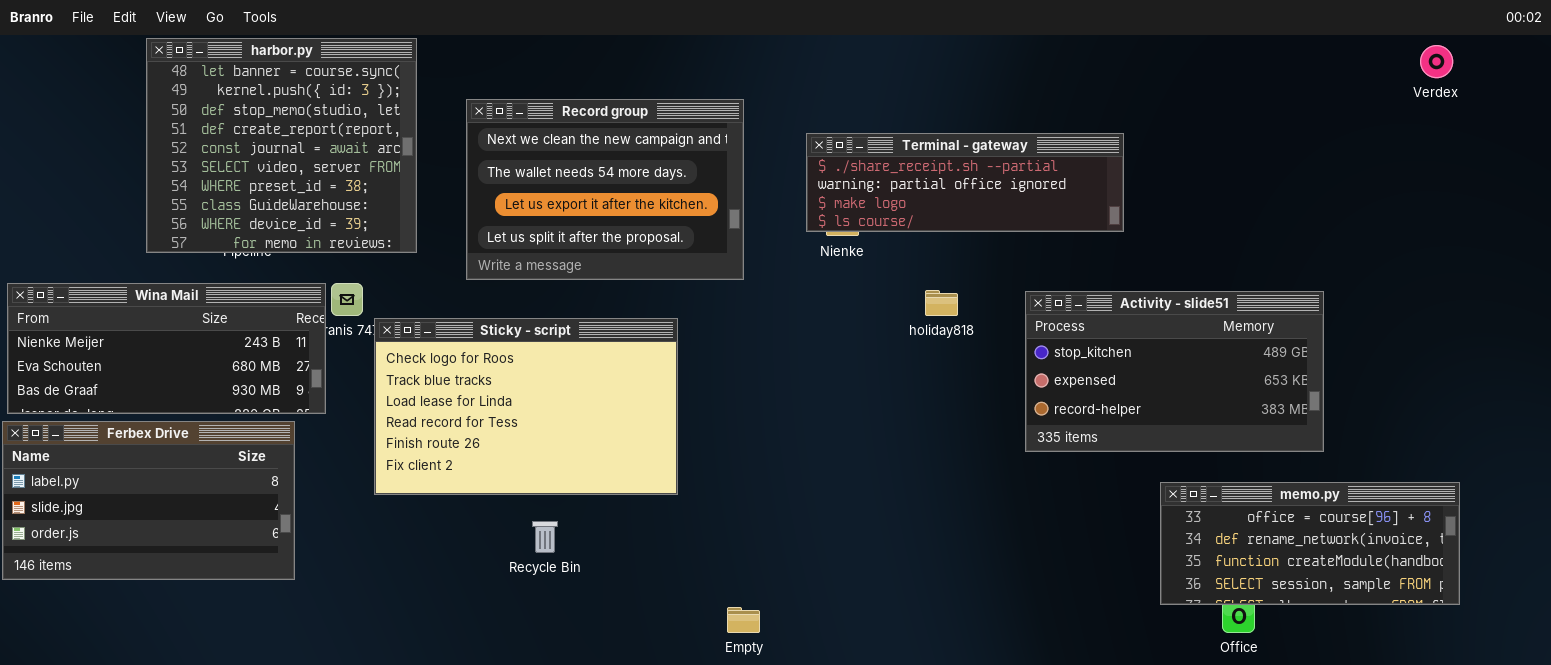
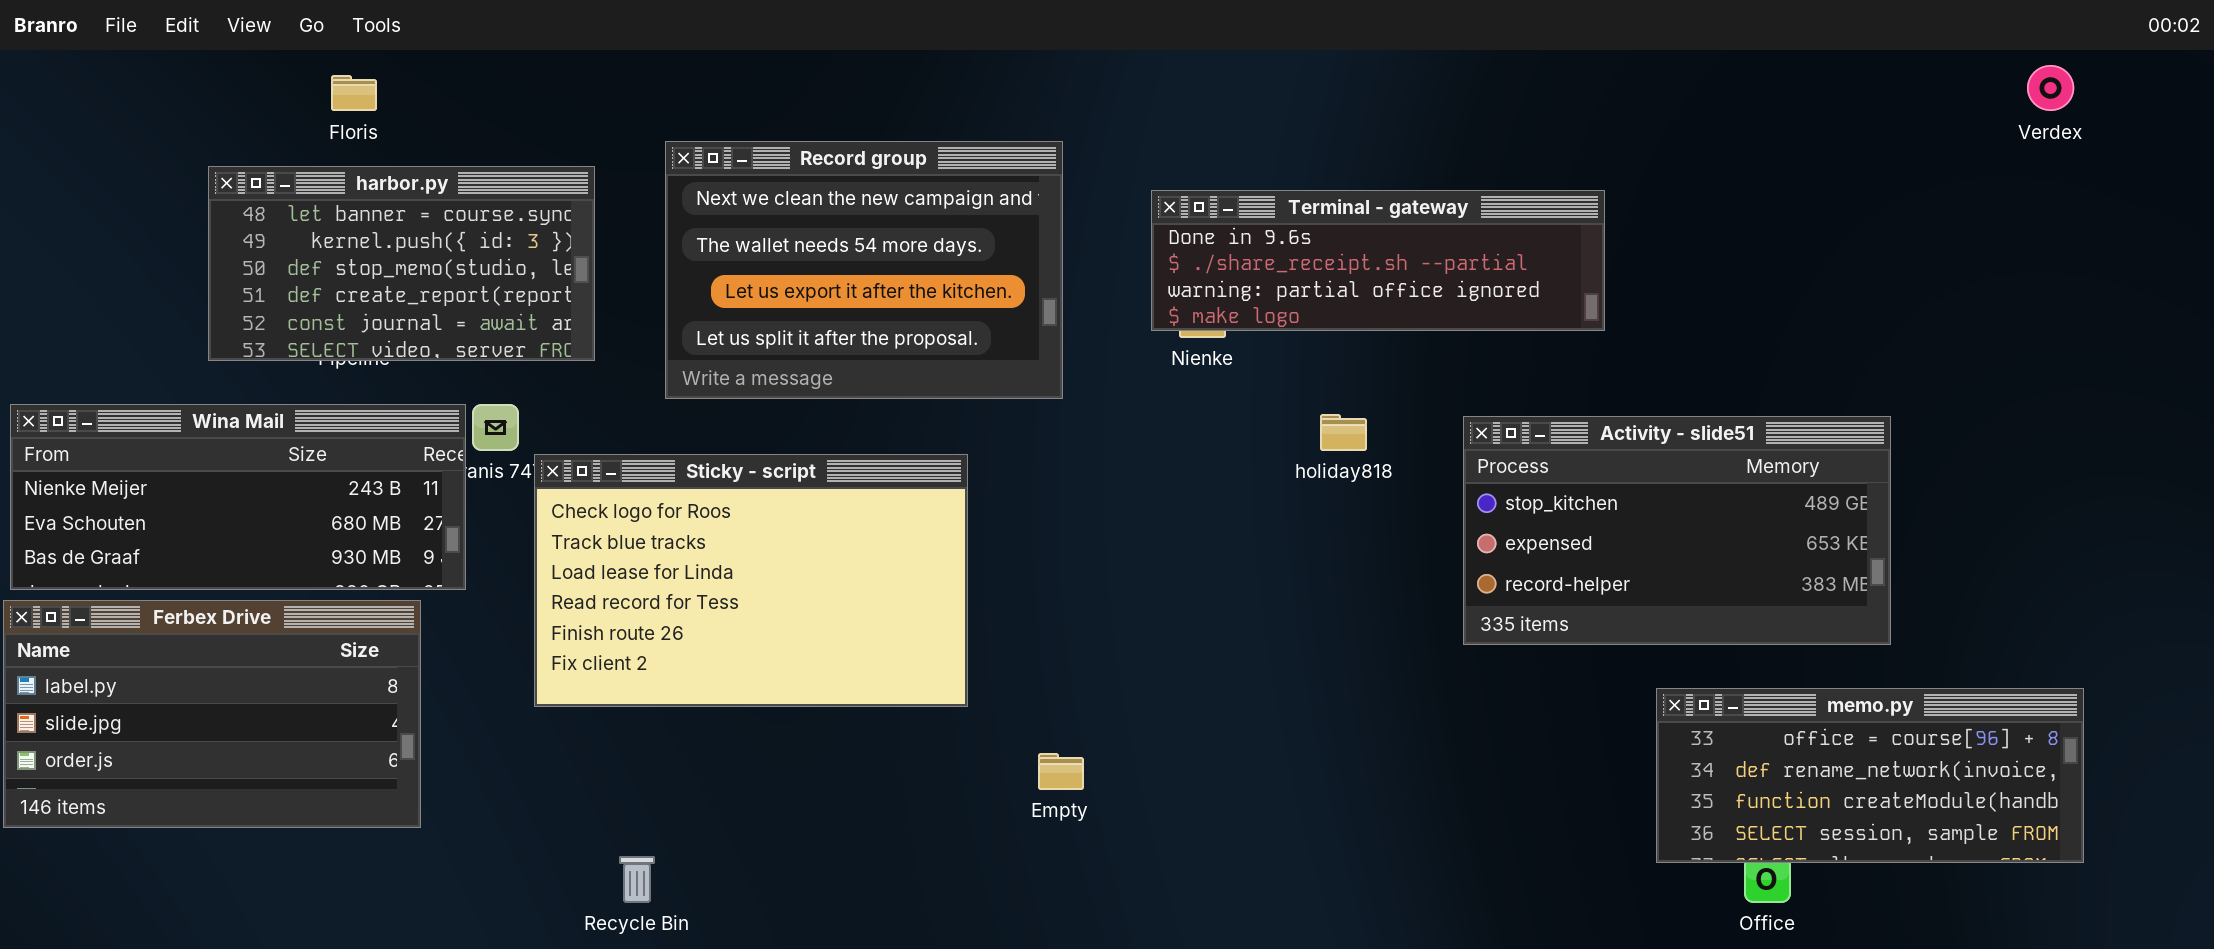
harbor.py: [146,38,417,253] -> [208,166,595,361], resized
Terminal - gateway: [806,133,1124,232] -> [1151,190,1605,331], scrolled up 1 row
Recycle Bin: [532,521,558,553] -> [619,856,655,903], moved
Empty: [727,607,760,633] -> [1038,753,1084,790], moved

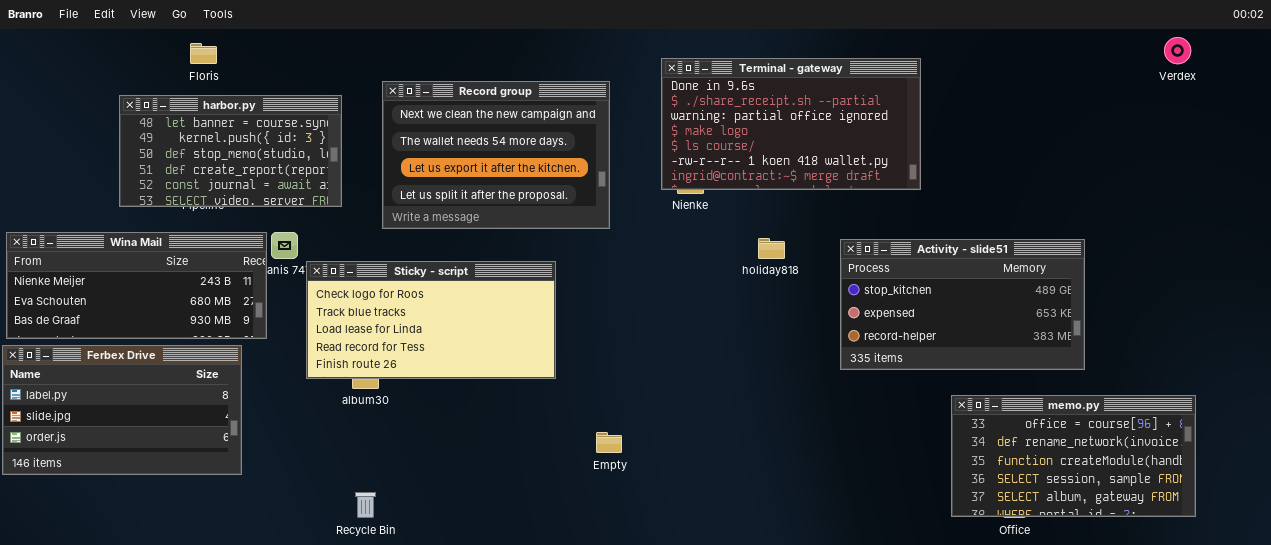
Terminal - gateway: [1151,190,1605,331] -> [661,58,921,190], resized
Sticky - script: [534,454,968,707] -> [306,261,556,379], resized
memo.py: [1656,688,2084,863] -> [951,395,1196,517], resized

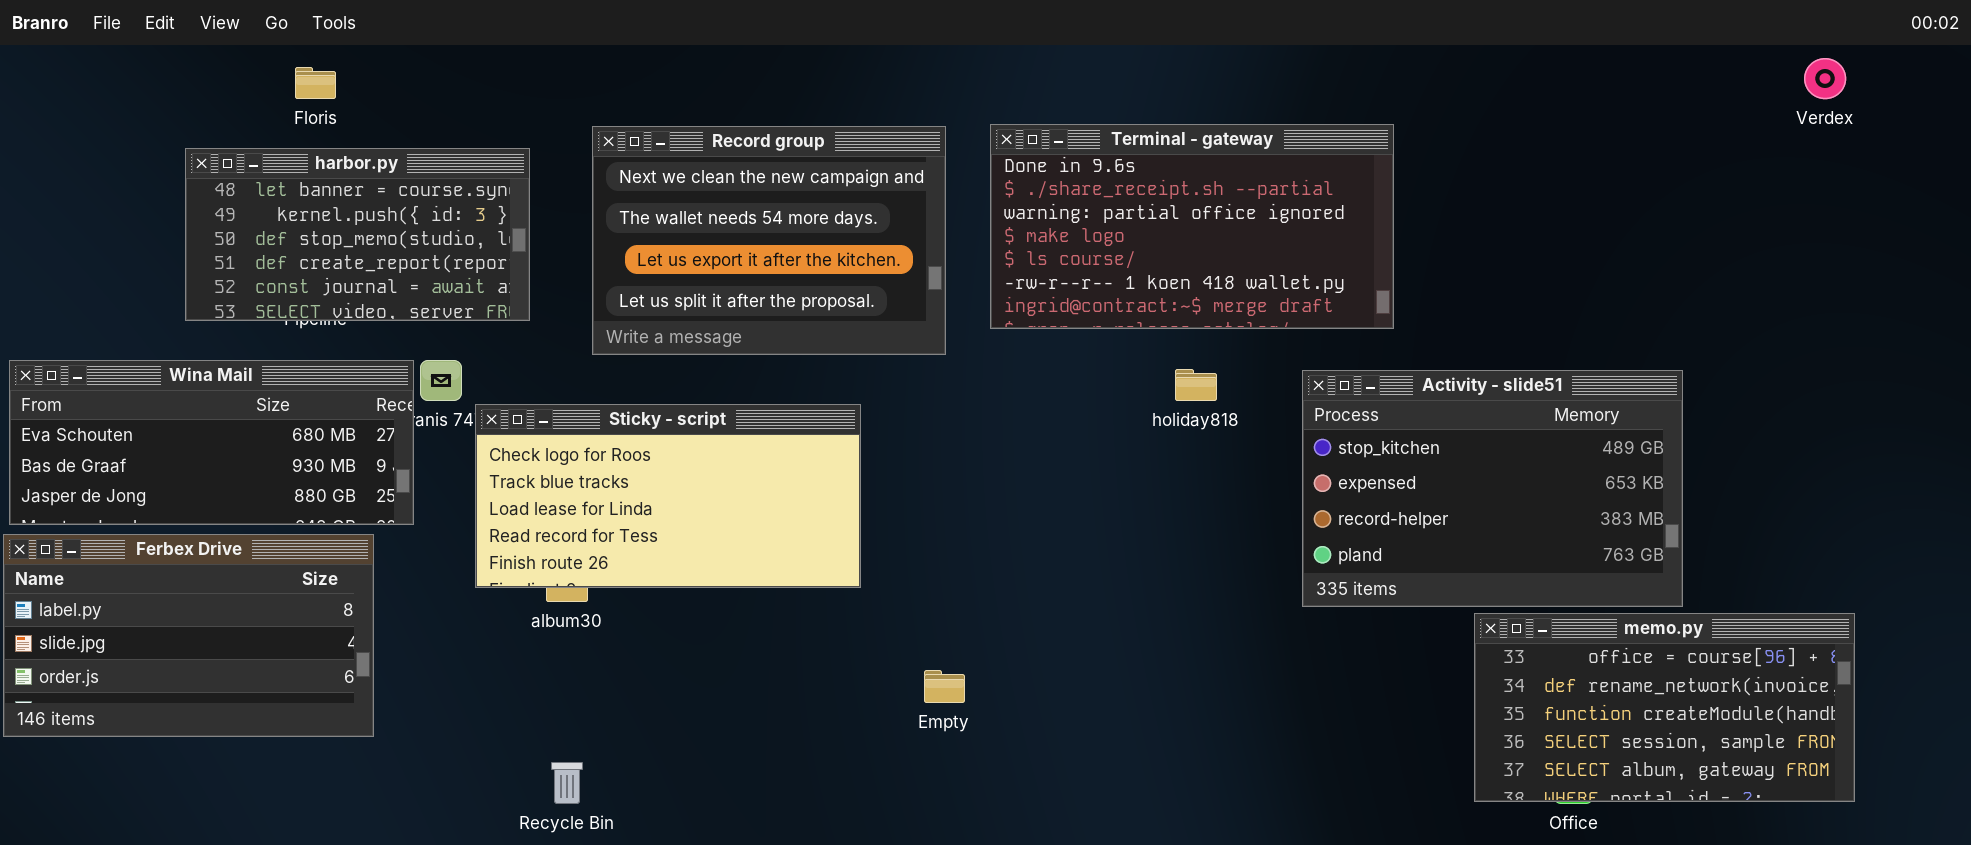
Terminal - gateway: [661,58,921,190] -> [990,124,1394,329], moved
Wina Mail: [6,232,267,339] -> [9,360,414,525], scrolled down 1 row
Activity - slide51: [840,239,1085,370] -> [1302,370,1683,607], resized

